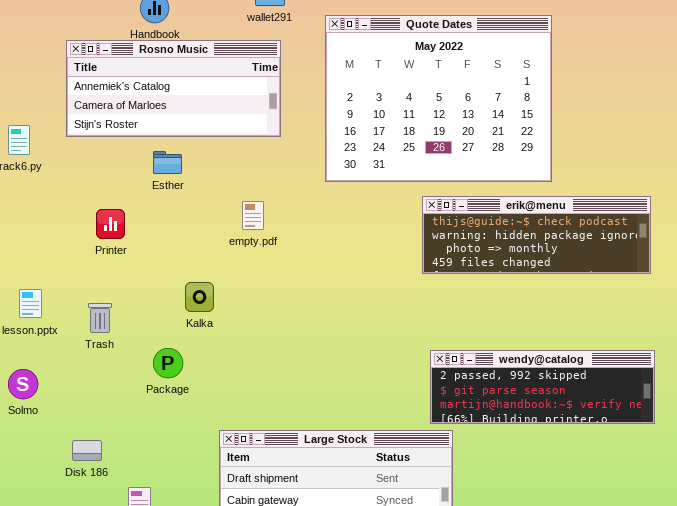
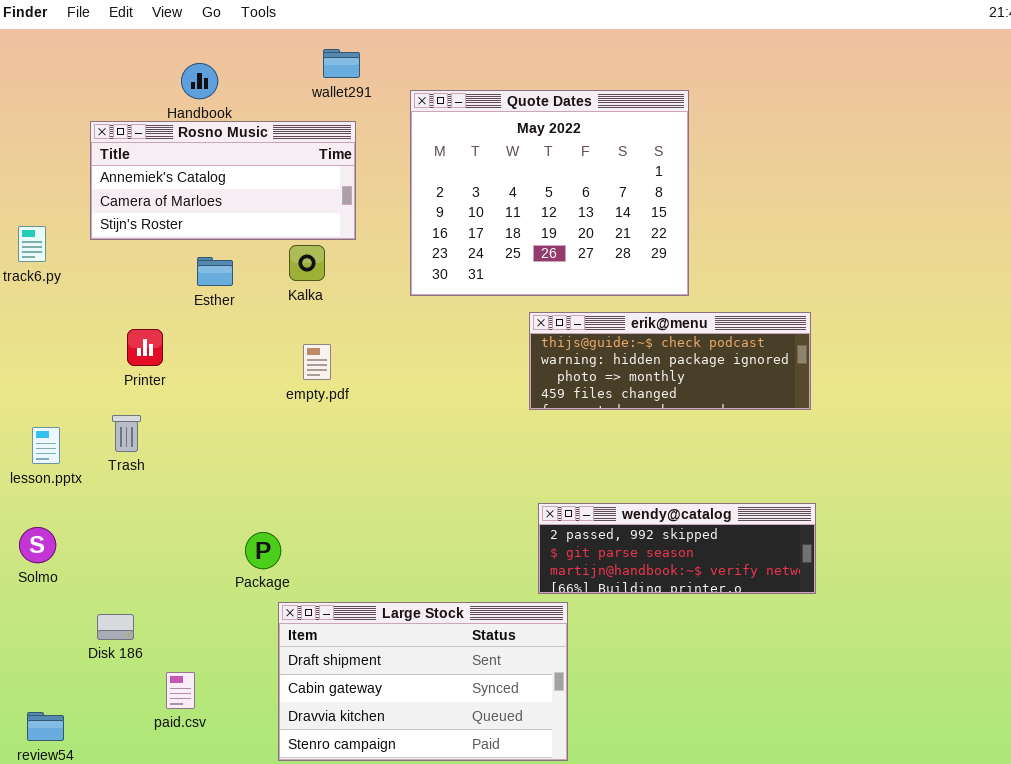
empty.pdf: [242,201,264,230] -> [303,344,331,380], moved
Kalka: [185,282,214,312] -> [289,245,325,281], moved
Trash: [88,303,112,333] -> [112,415,141,452], moved
Package: [153,348,183,378] -> [245,532,281,569], moved

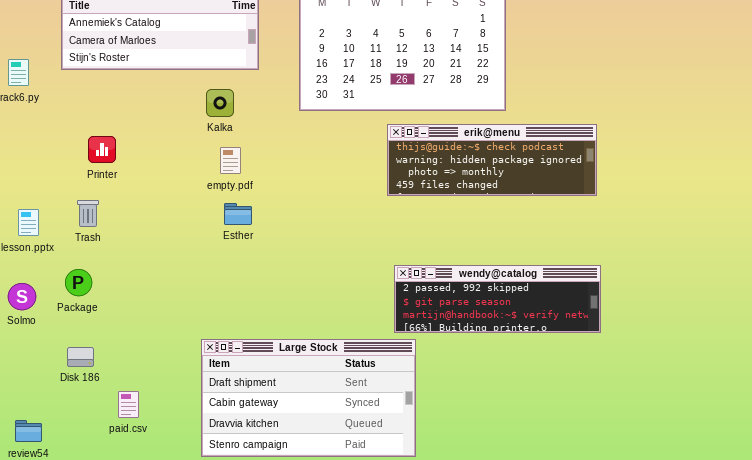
Kalka: [289,245,325,281] -> [206,89,234,117], moved
Esther: [197,257,233,286] -> [224,203,252,225], moved
Package: [245,532,281,569] -> [65,269,92,296], moved

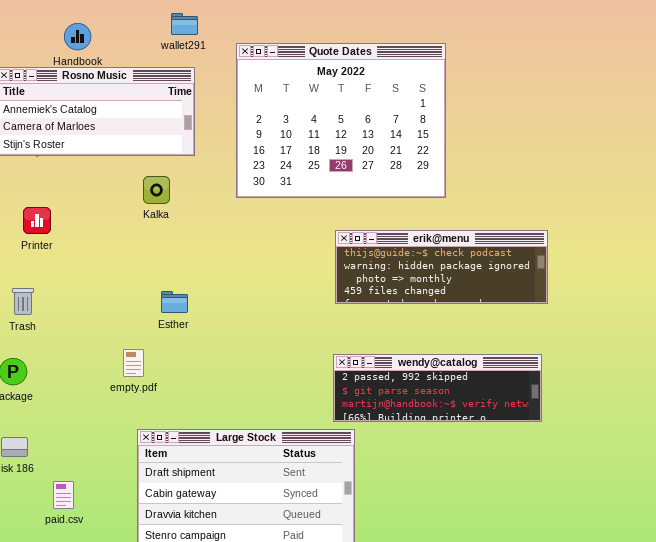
erik@menu: [387,124,597,196] -> [335,230,548,304], moved
Printer: [88,136,116,163] -> [23,207,51,234], moved
empty.pdf: [220,147,241,174] -> [123,349,144,377], moved

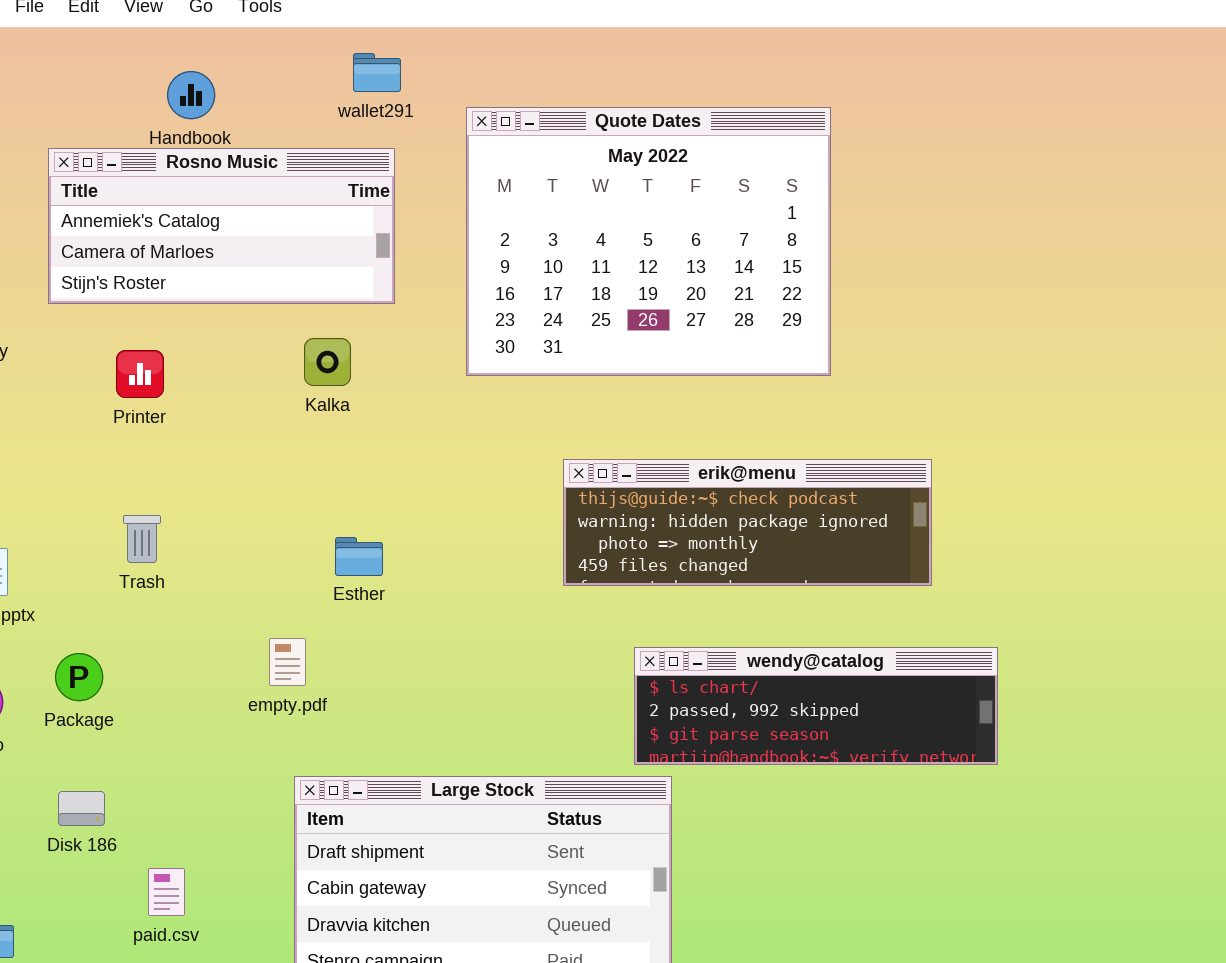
Printer: [23,207,51,234] -> [116,350,164,398], moved
erik@menu: [335,230,548,304] -> [563,459,932,586], moved
Trash: [12,288,34,315] -> [123,515,161,563], moved
wendy@catalog: [333,354,542,422] -> [634,647,998,765], scrolled up 1 row

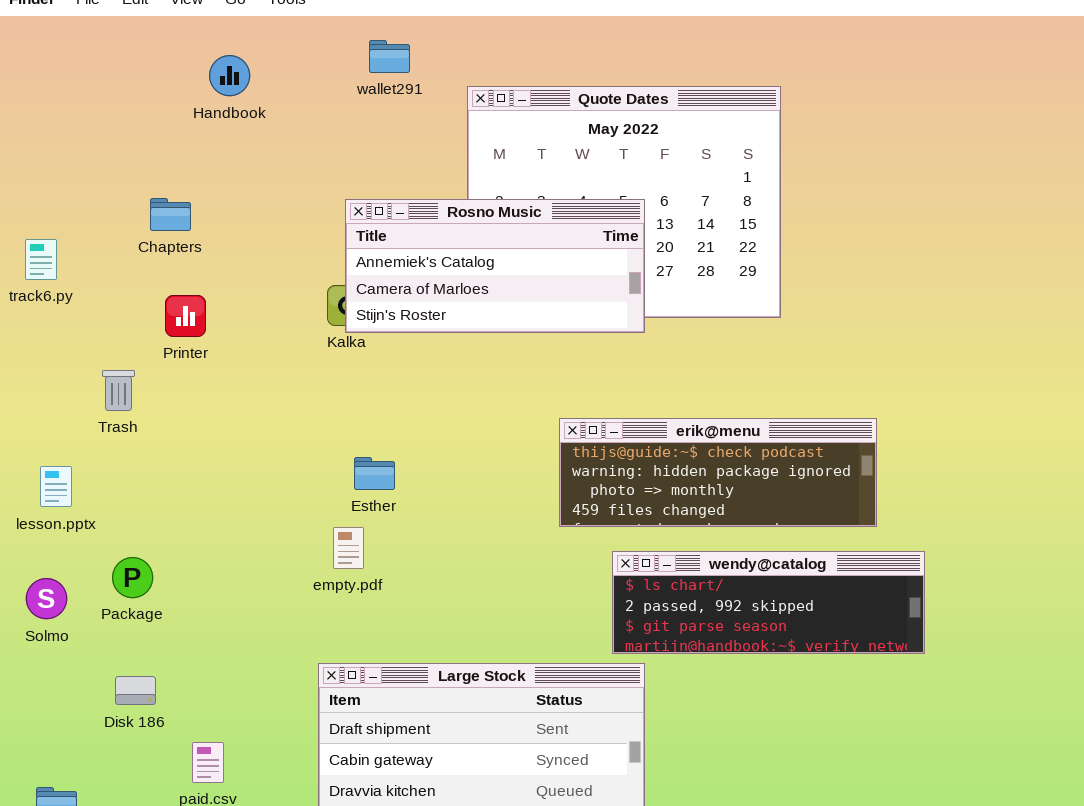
Rosno Music: [48,148,395,304] -> [345,199,645,333], moved
erik@menu: [563,459,932,586] -> [559,418,877,527], moved
Trash: [123,515,161,563] -> [102,370,135,411], moved
empty.pdf: [269,638,306,686] -> [333,527,364,569], moved

